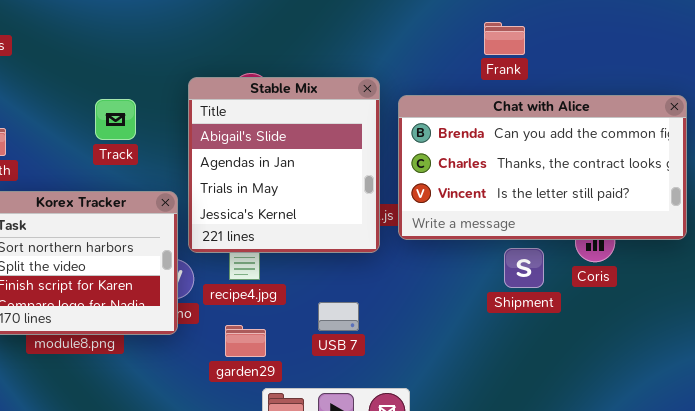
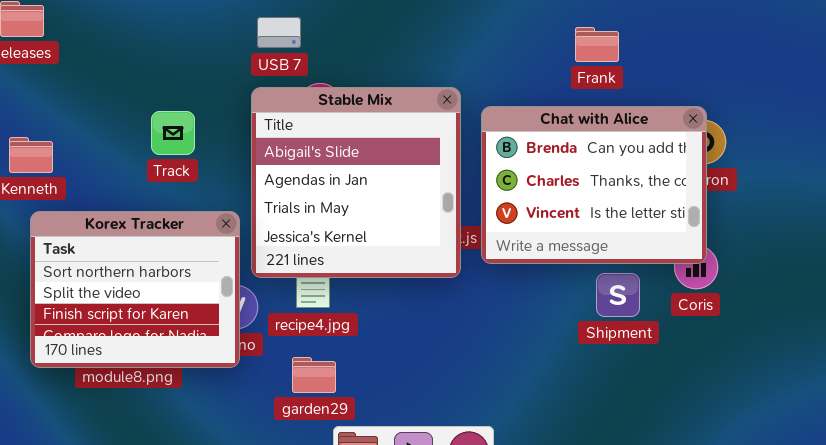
Chat with Alice: [398,95,687,240] -> [481,106,707,264], resized
USB 7: [318,302,359,331] -> [257,17,301,48], moved

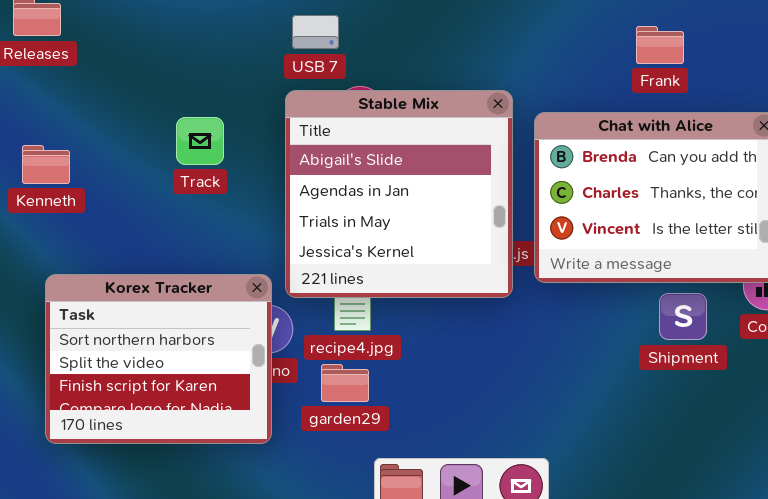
Korex Tracker: [30,211,240,368] -> [45,274,272,444], moved
garden29: [292,357,336,393] -> [321,364,369,402], moved

